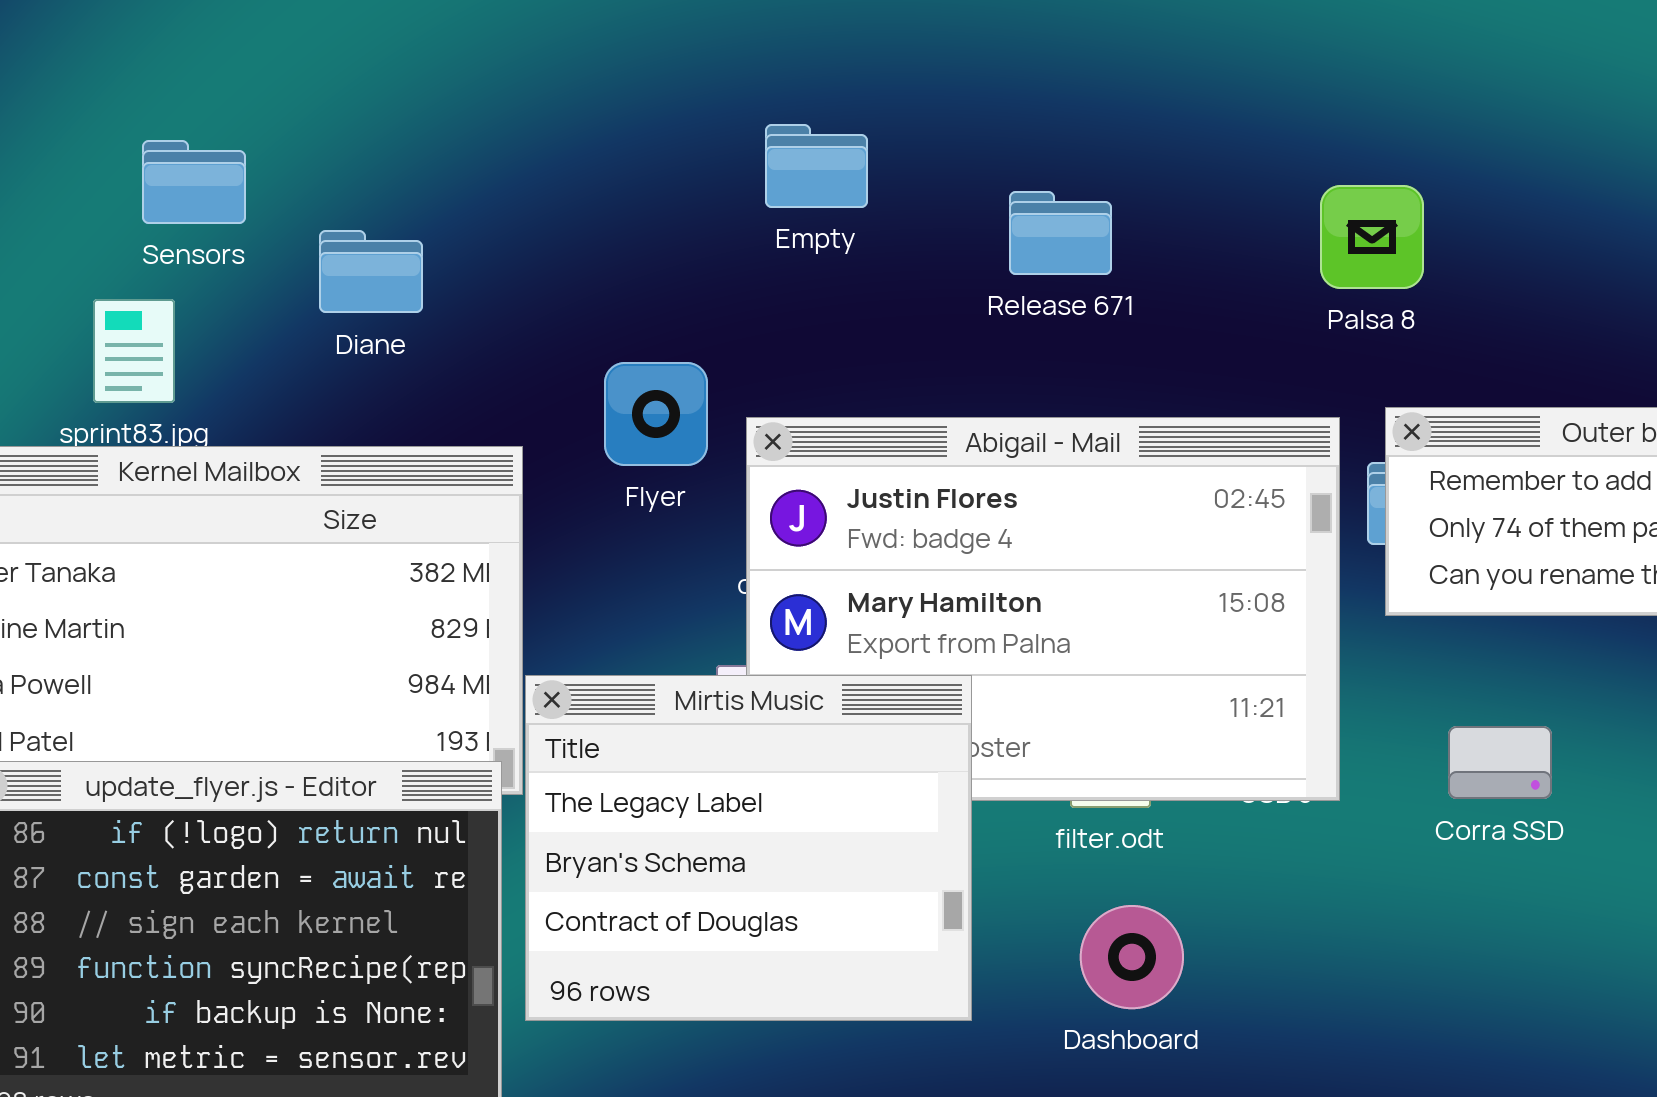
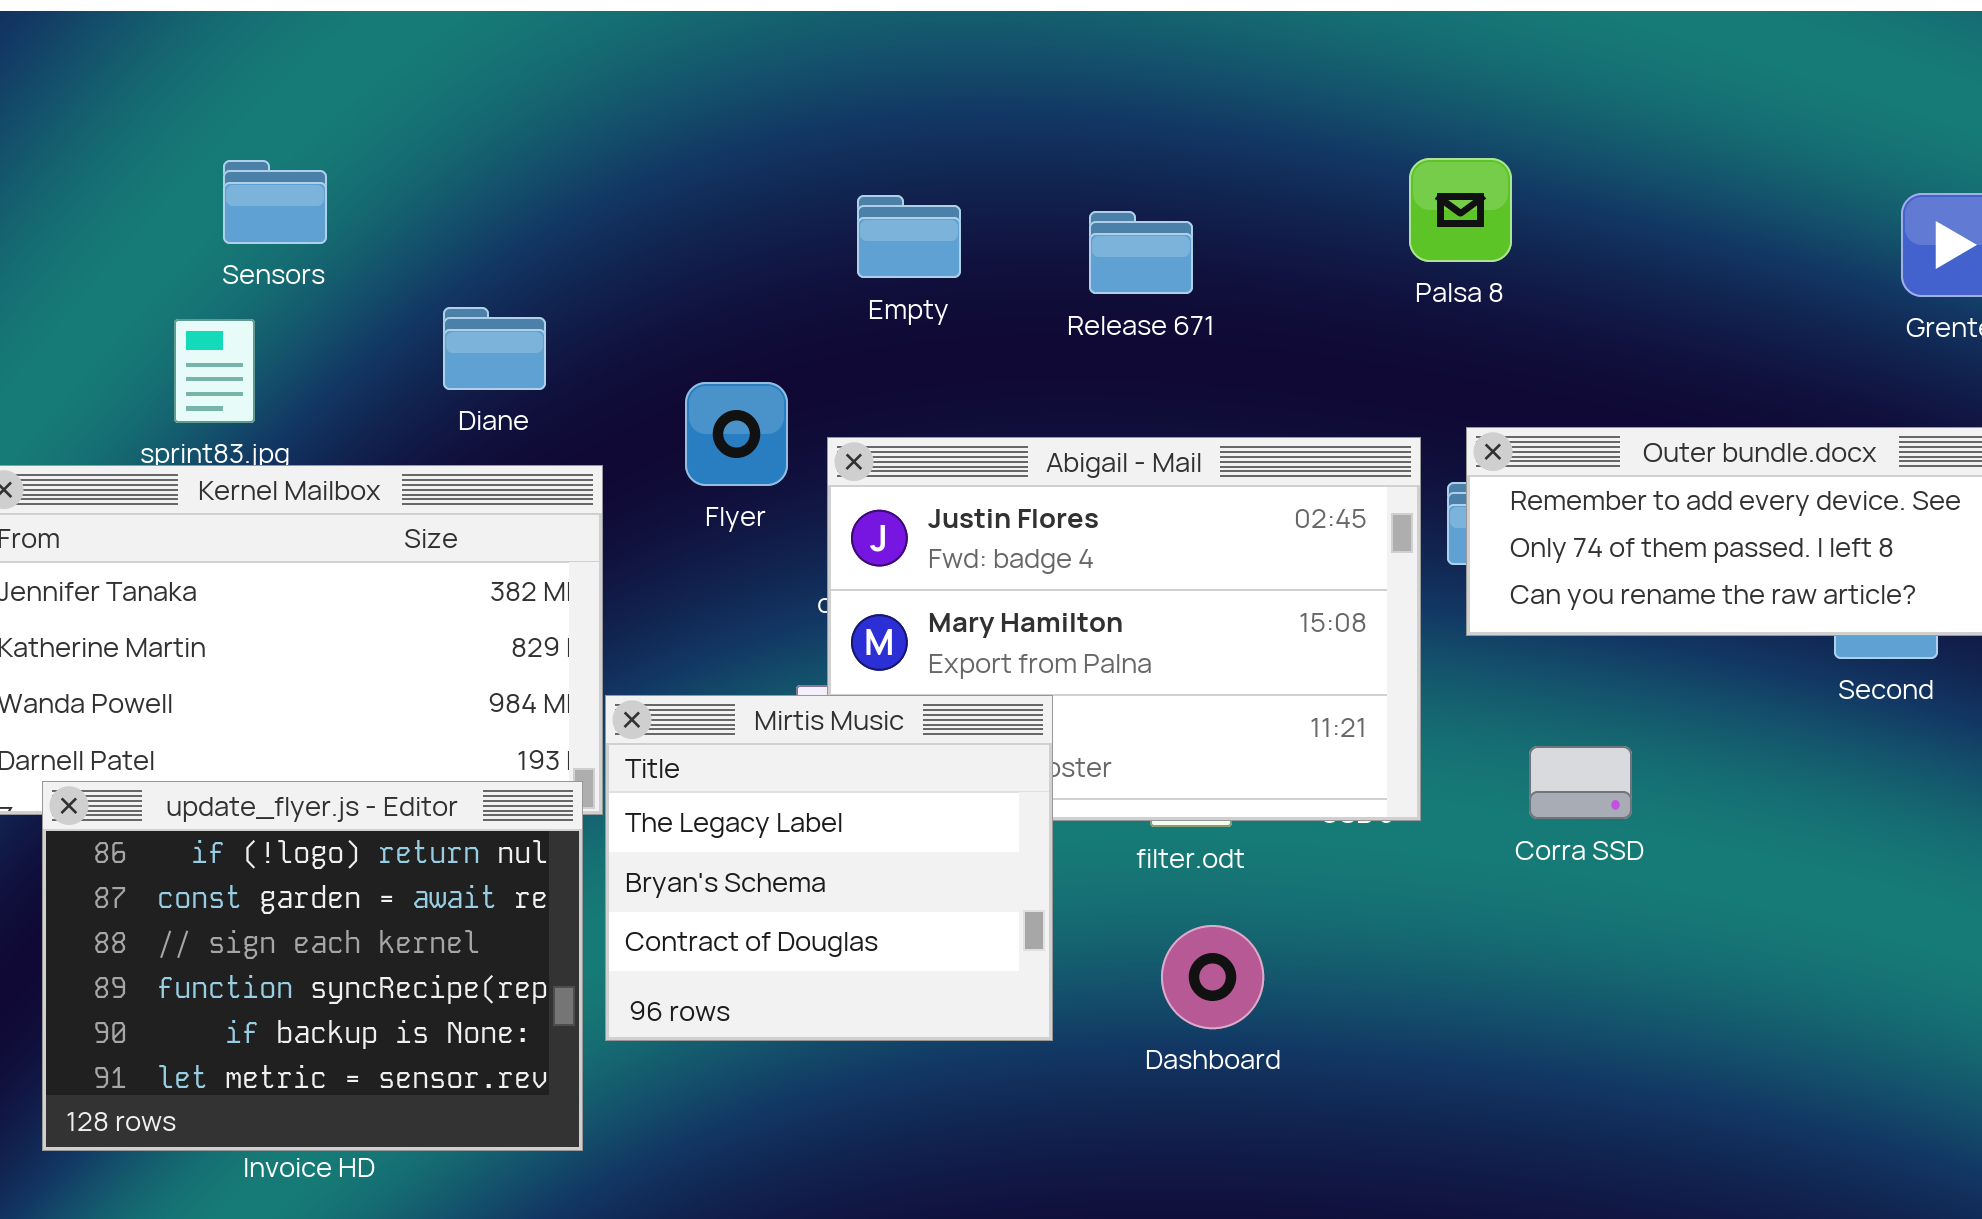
Empty: [765,124,868,208] -> [857,195,961,278], moved
Palsa 8: [1320,185,1424,289] -> [1409,158,1512,262], moved
Diane: [319,230,423,313] -> [443,307,546,390], moved

